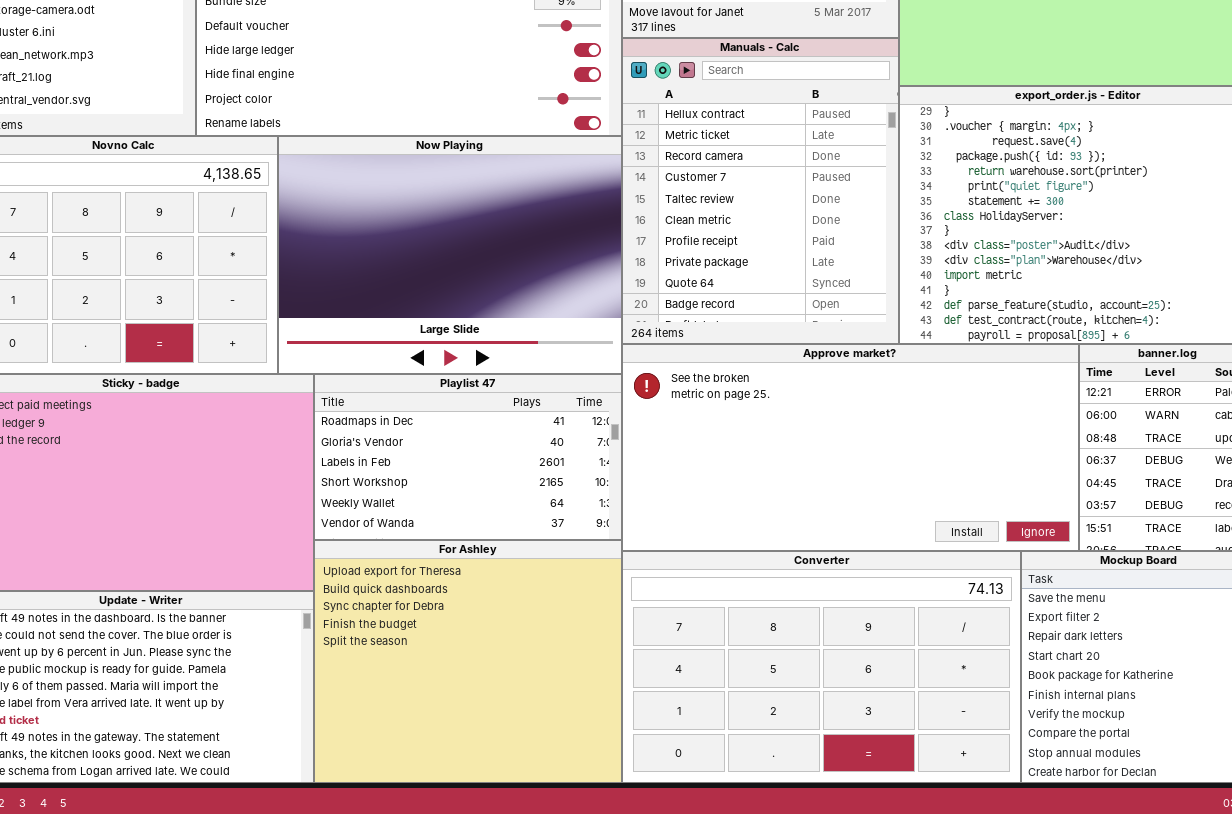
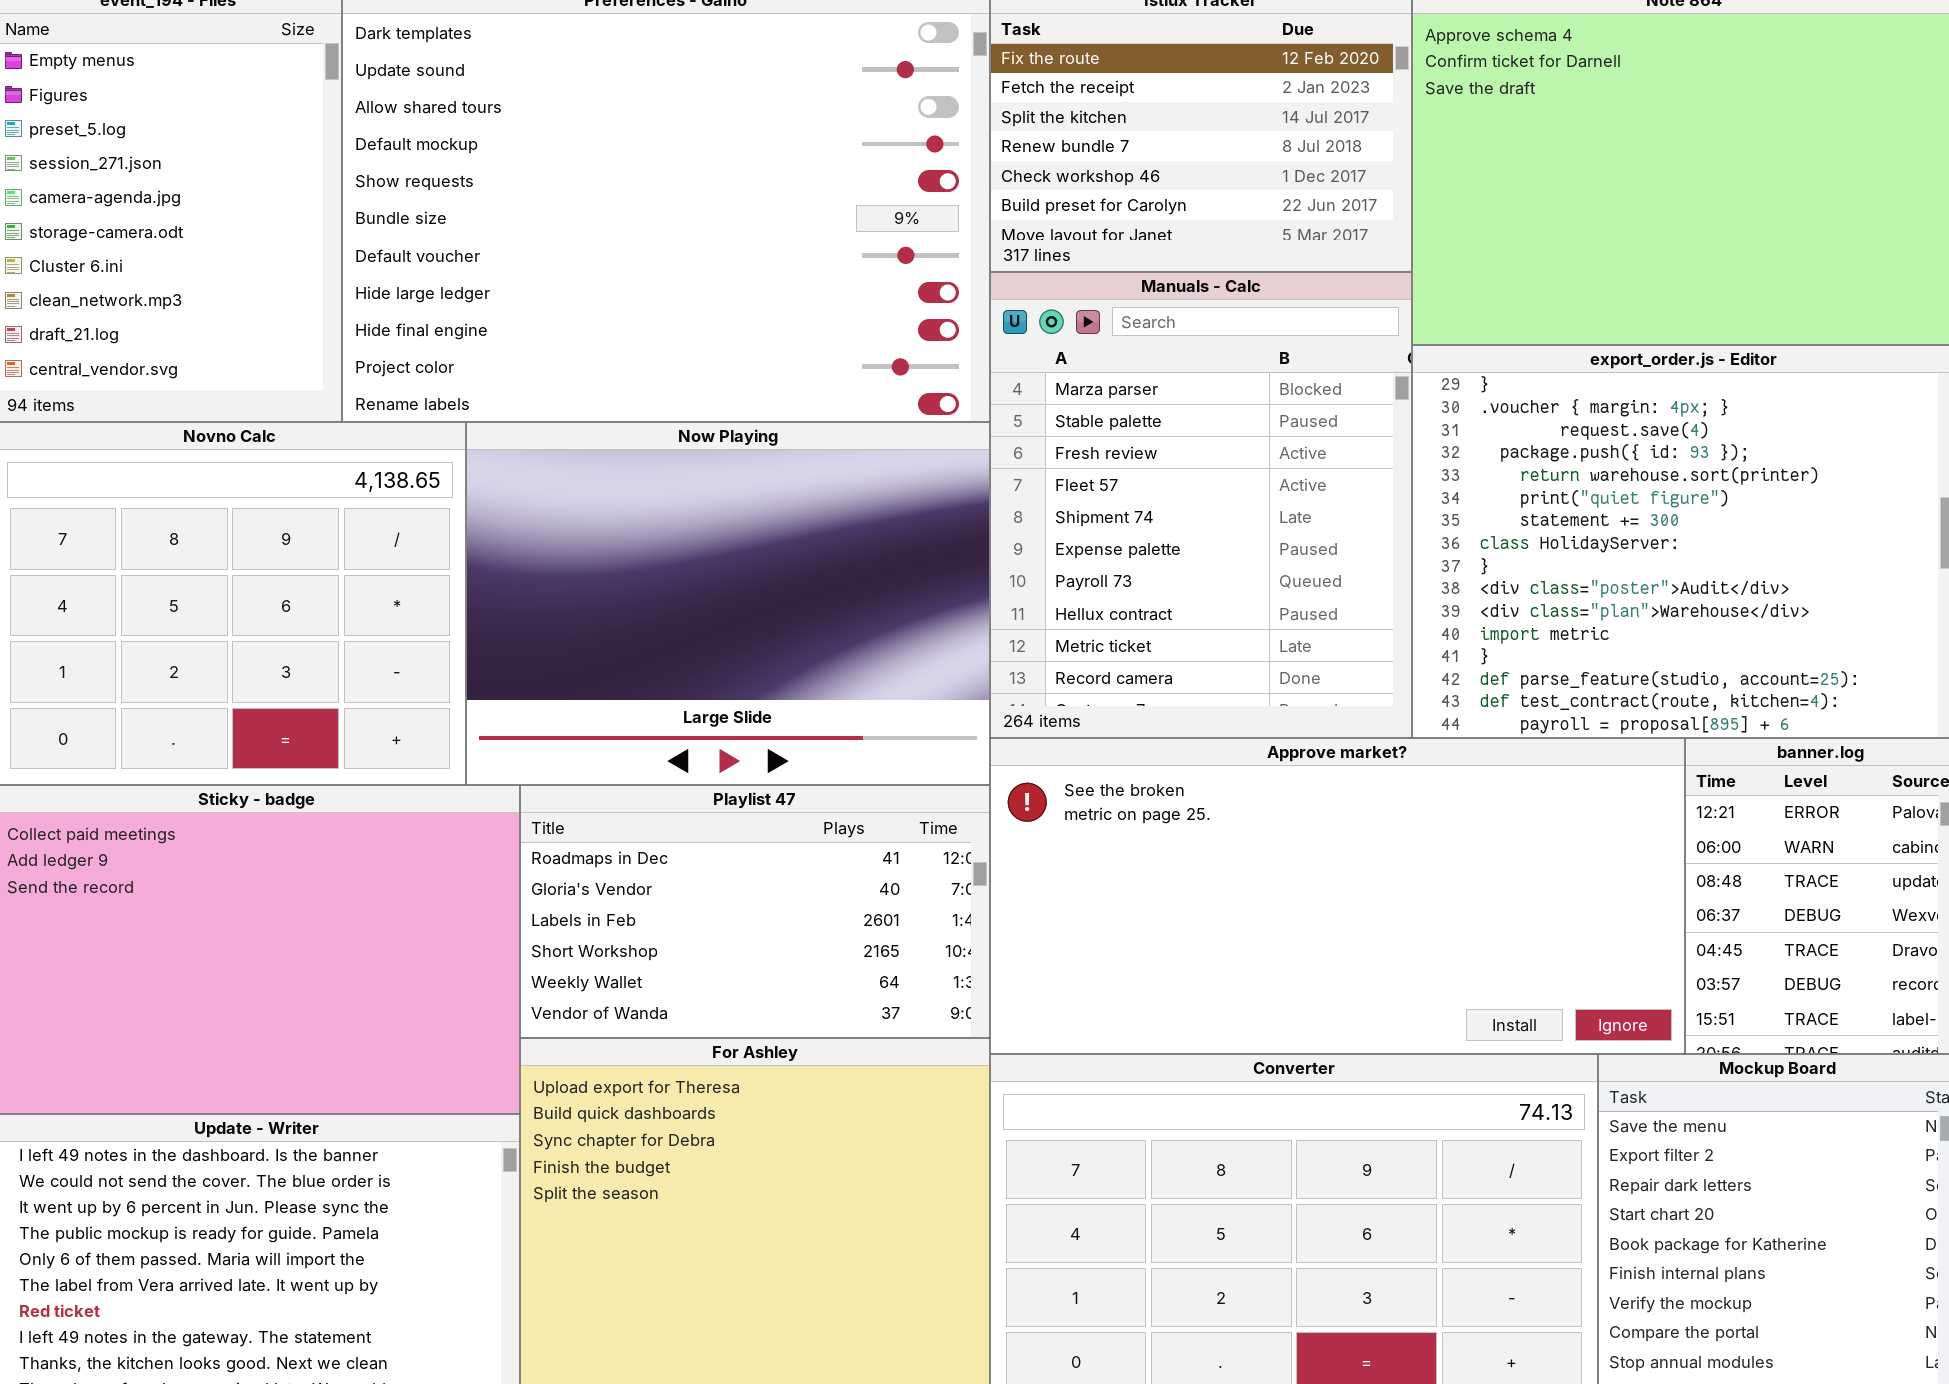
Manuals - Calc: [622,38,899,344] -> [990,272,1412,738], scrolled up 7 rows

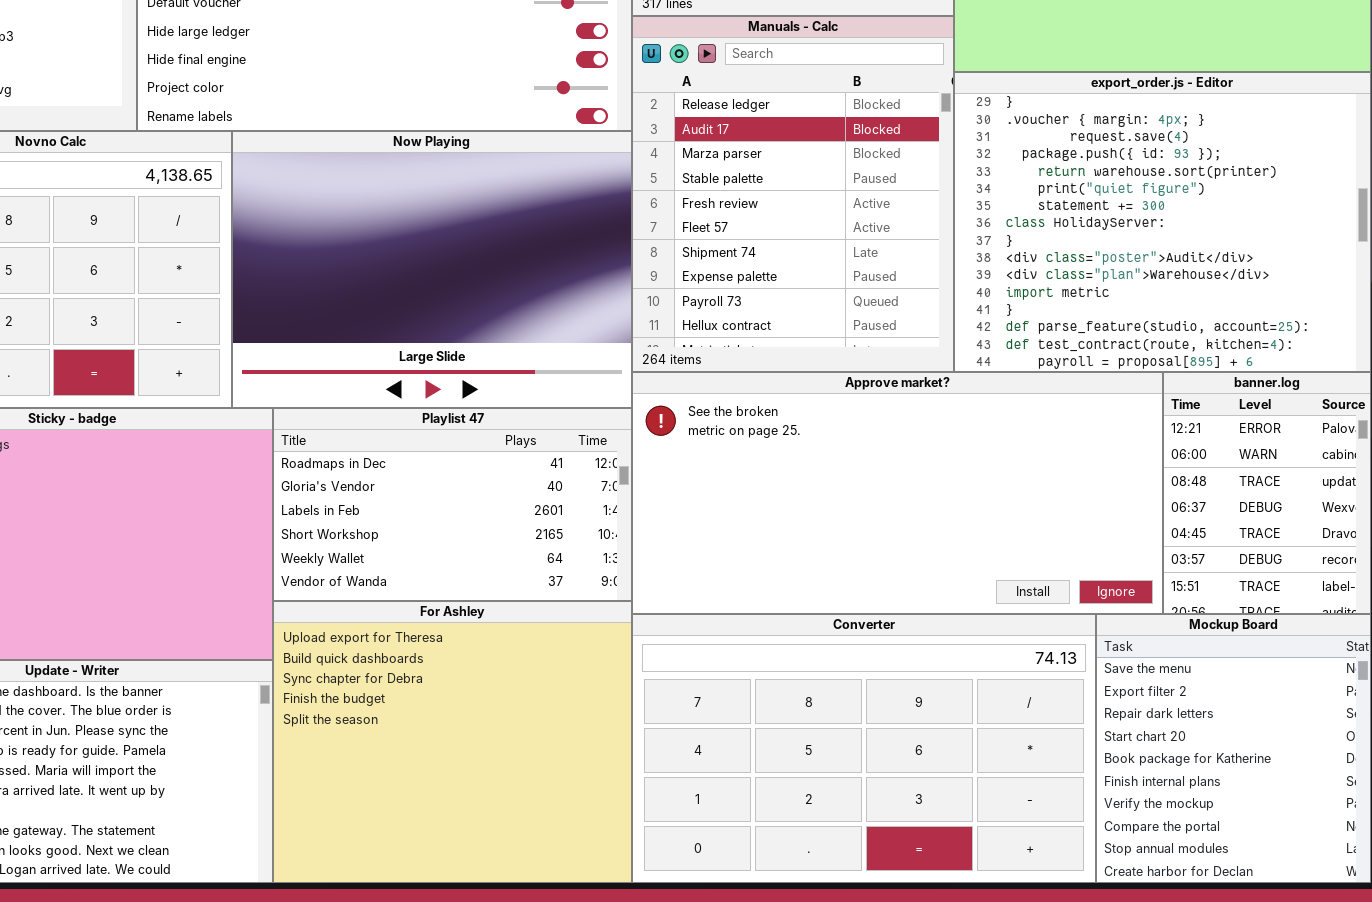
Manuals - Calc: [990,272,1412,738] -> [632,16,954,372], scrolled up 2 rows

